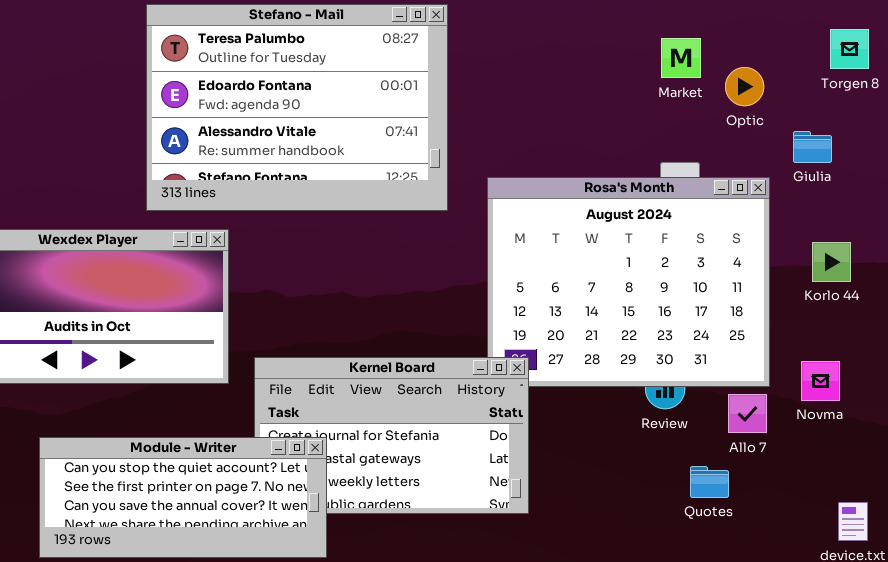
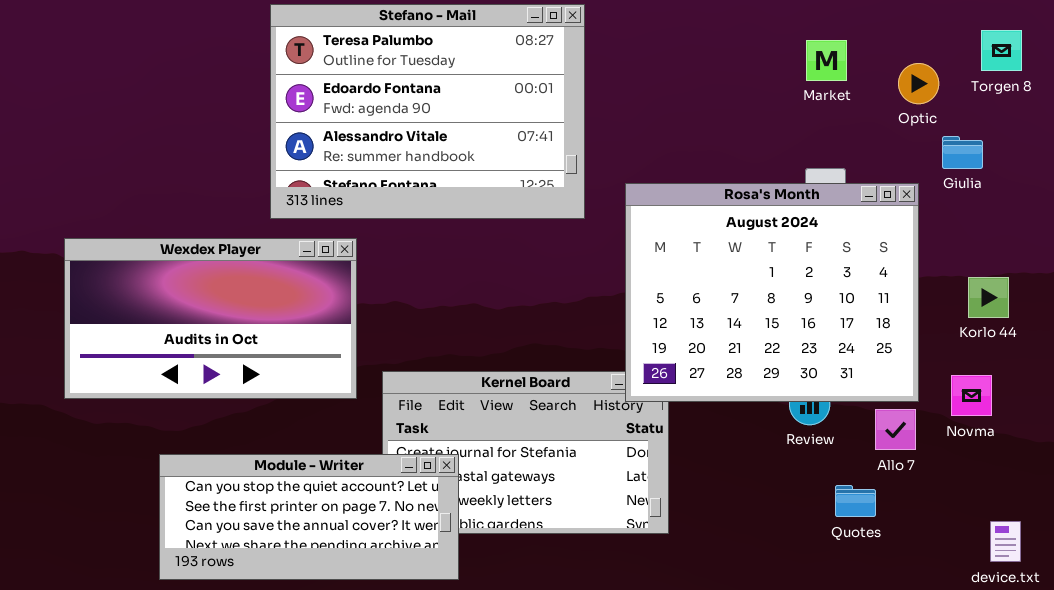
Optic: [725,67,764,106] -> [898,63,939,104], moved
Rosa's Month: [487,177,770,387] -> [625,183,919,402], raised
Korlo 44: [812,242,851,282] -> [968,277,1009,318], moved

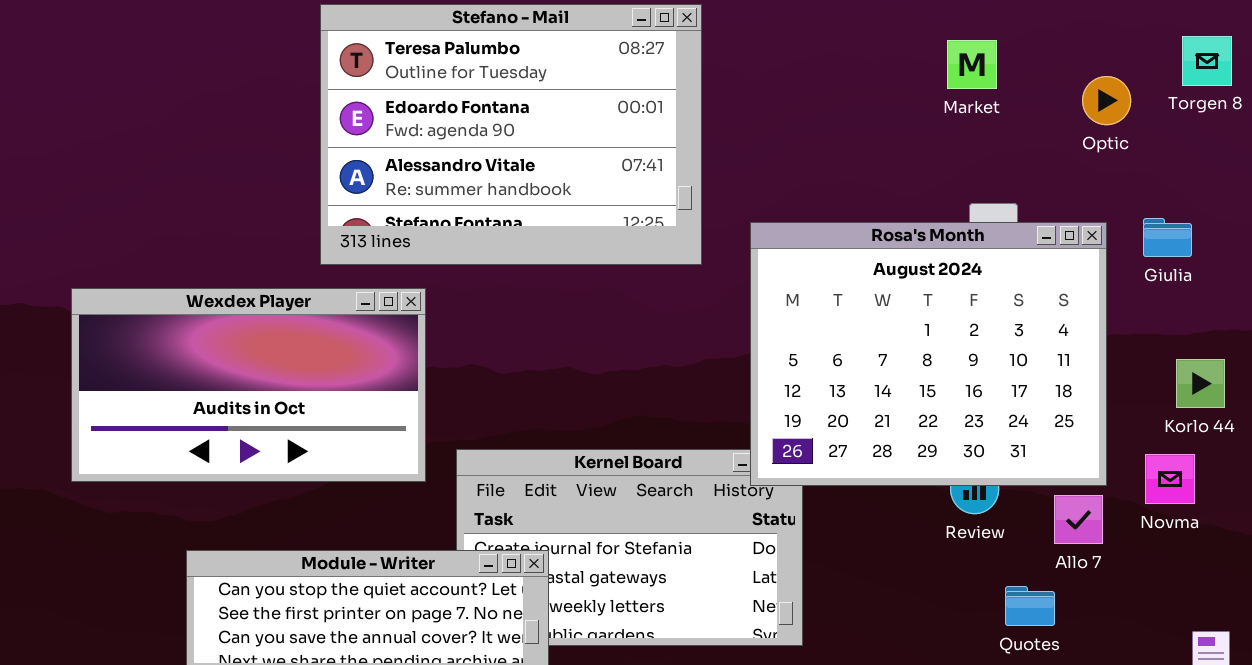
Market: [806,40,847,81] -> [947,40,997,89], moved
Giulia: [942,136,983,169] -> [1143,218,1192,257], moved
Korlo 44: [968,277,1009,318] -> [1176,359,1225,408], moved

